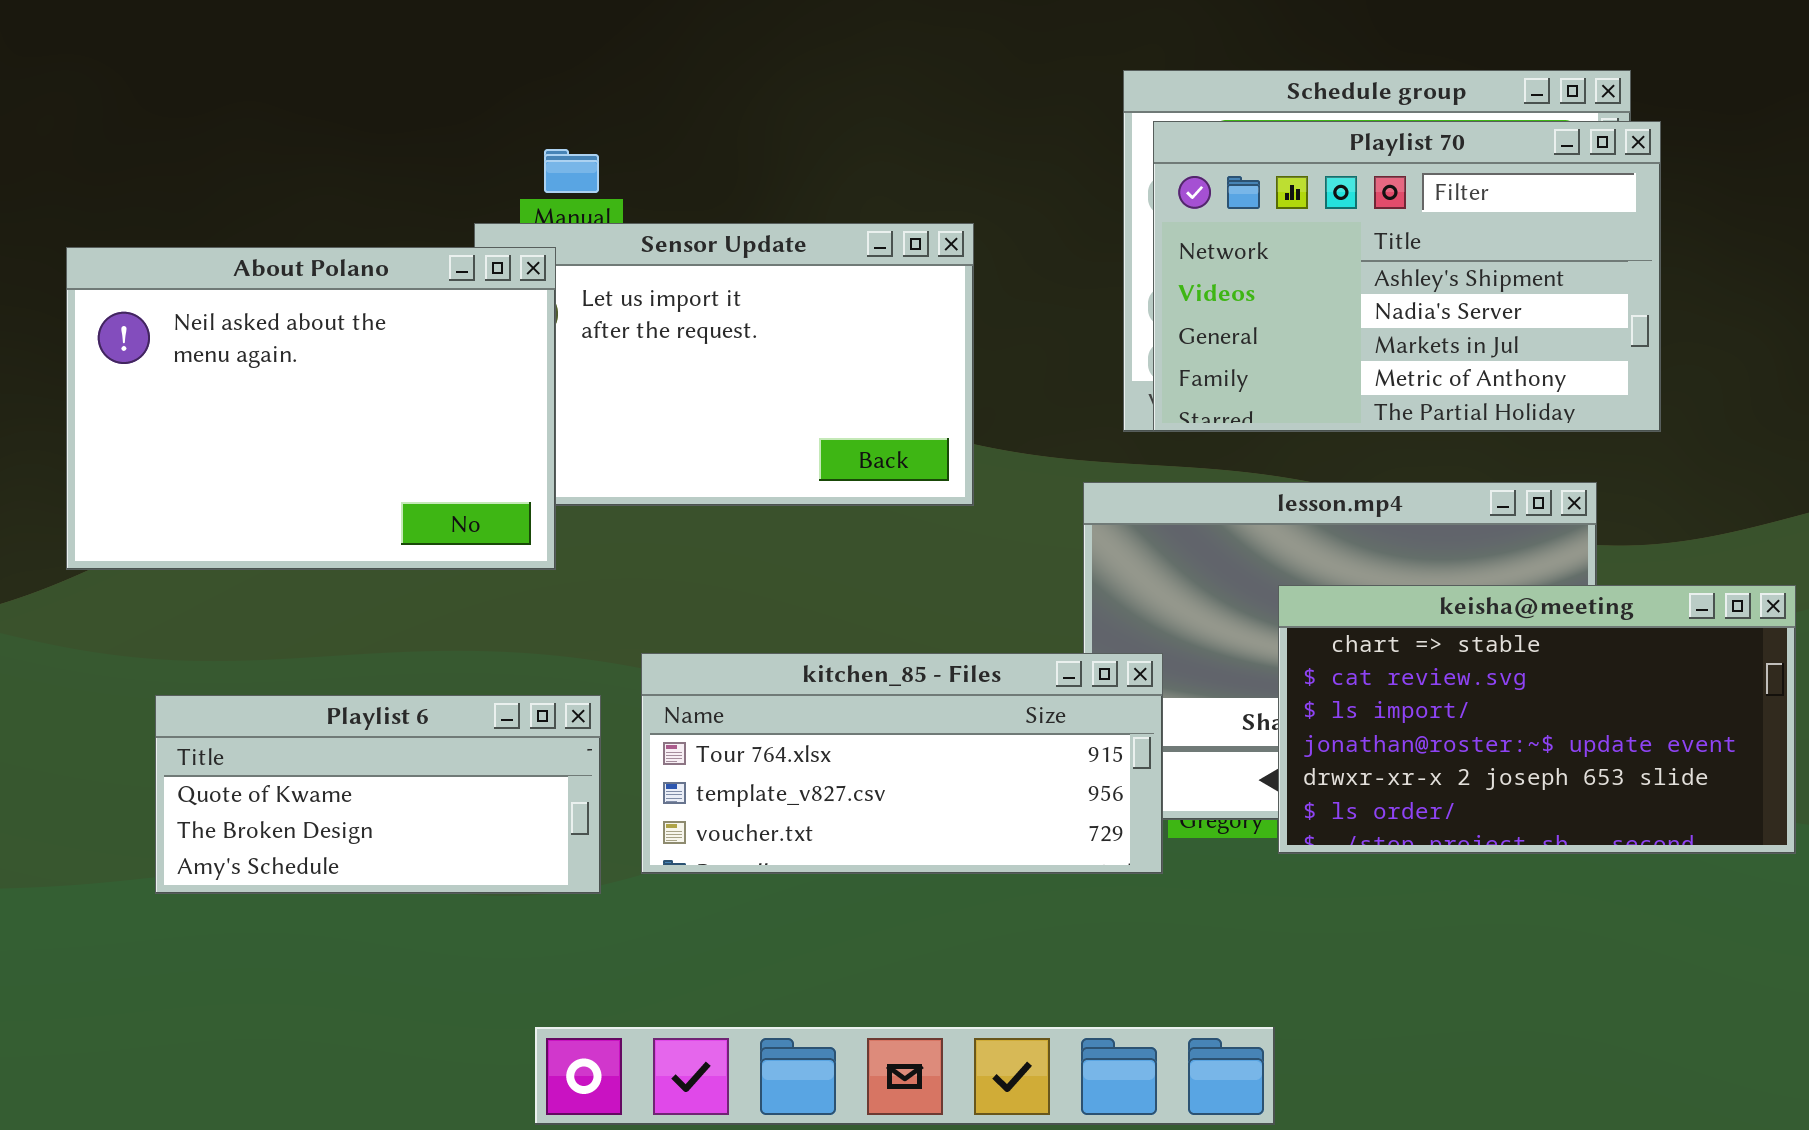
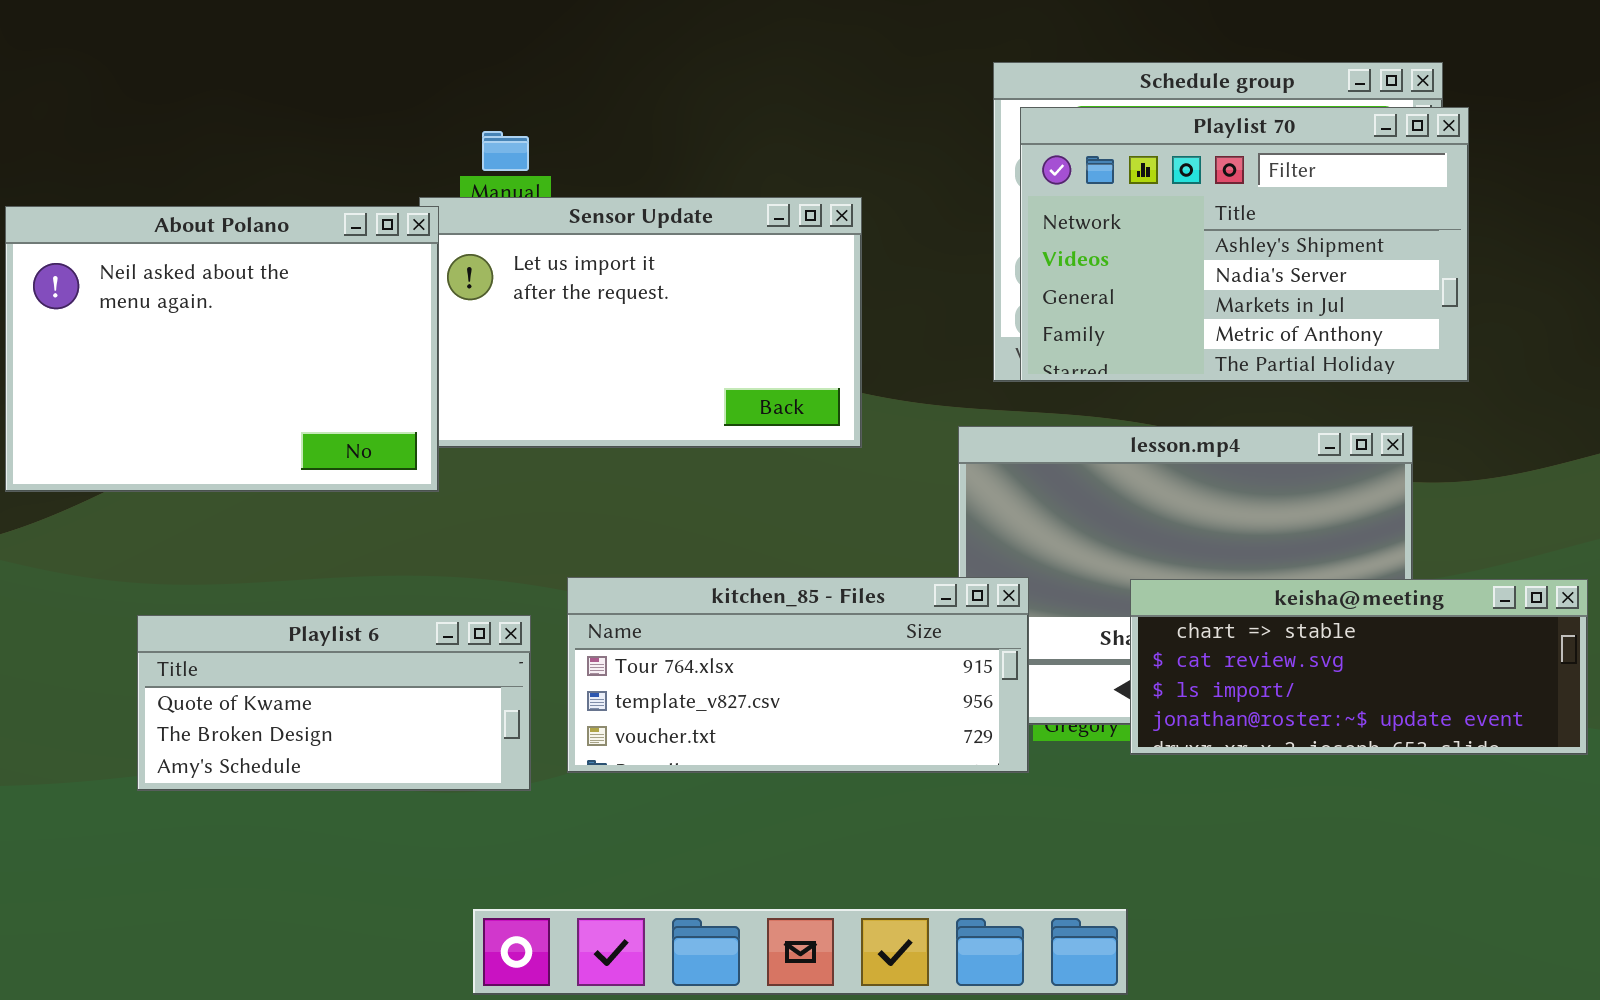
About Polano: [66,247,556,570] -> [5,206,439,492], moved
keisha@meeting: [1278,585,1796,854] -> [1130,579,1588,755], resized

